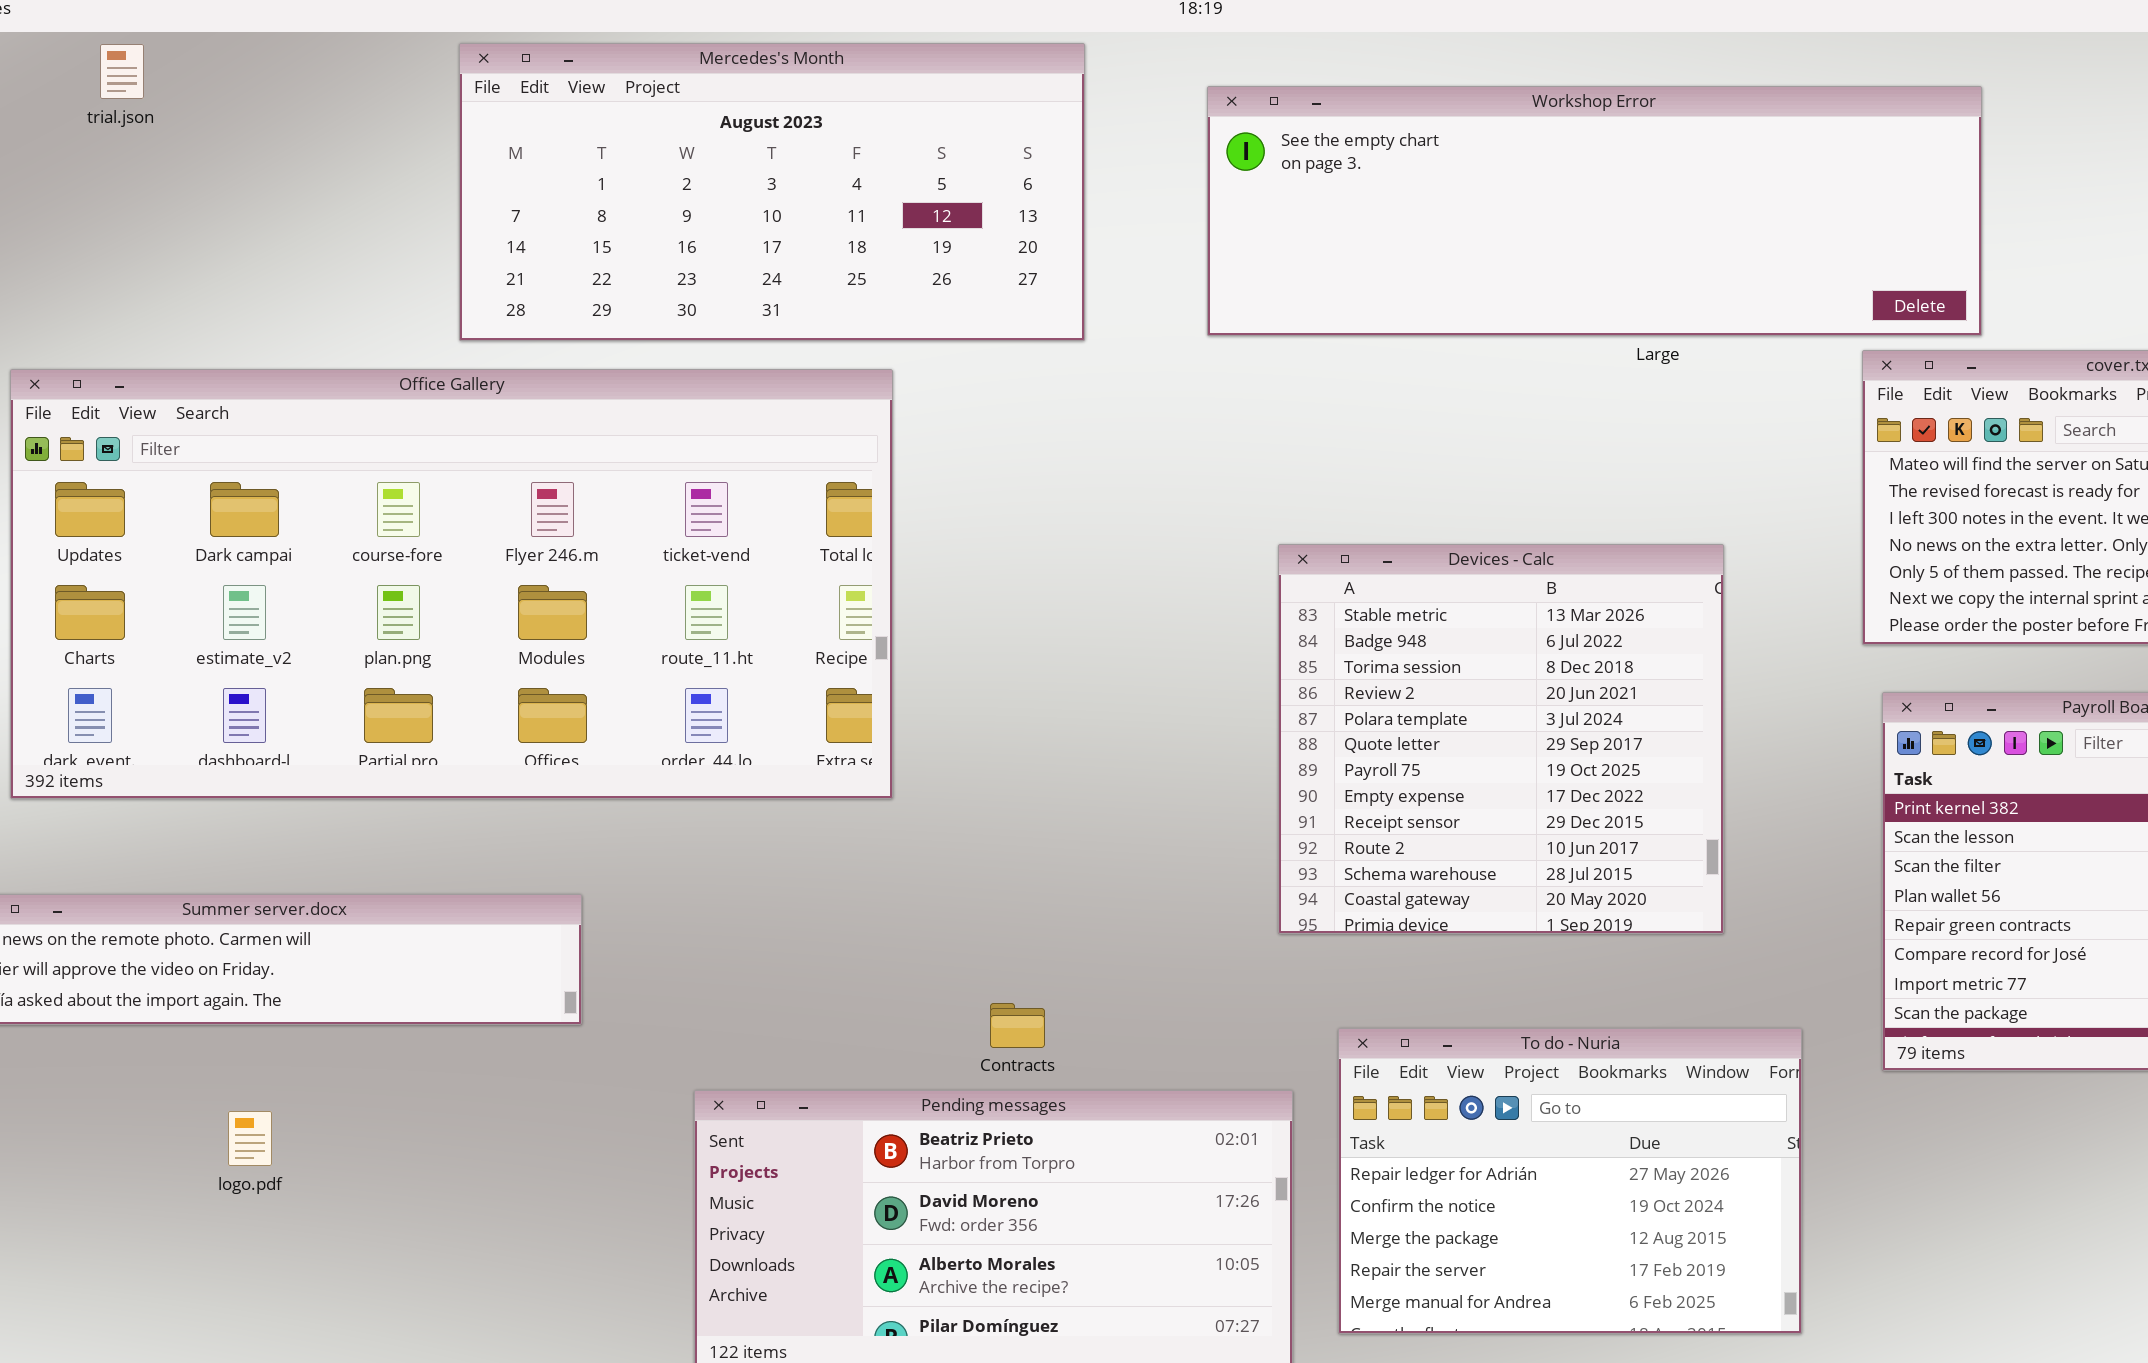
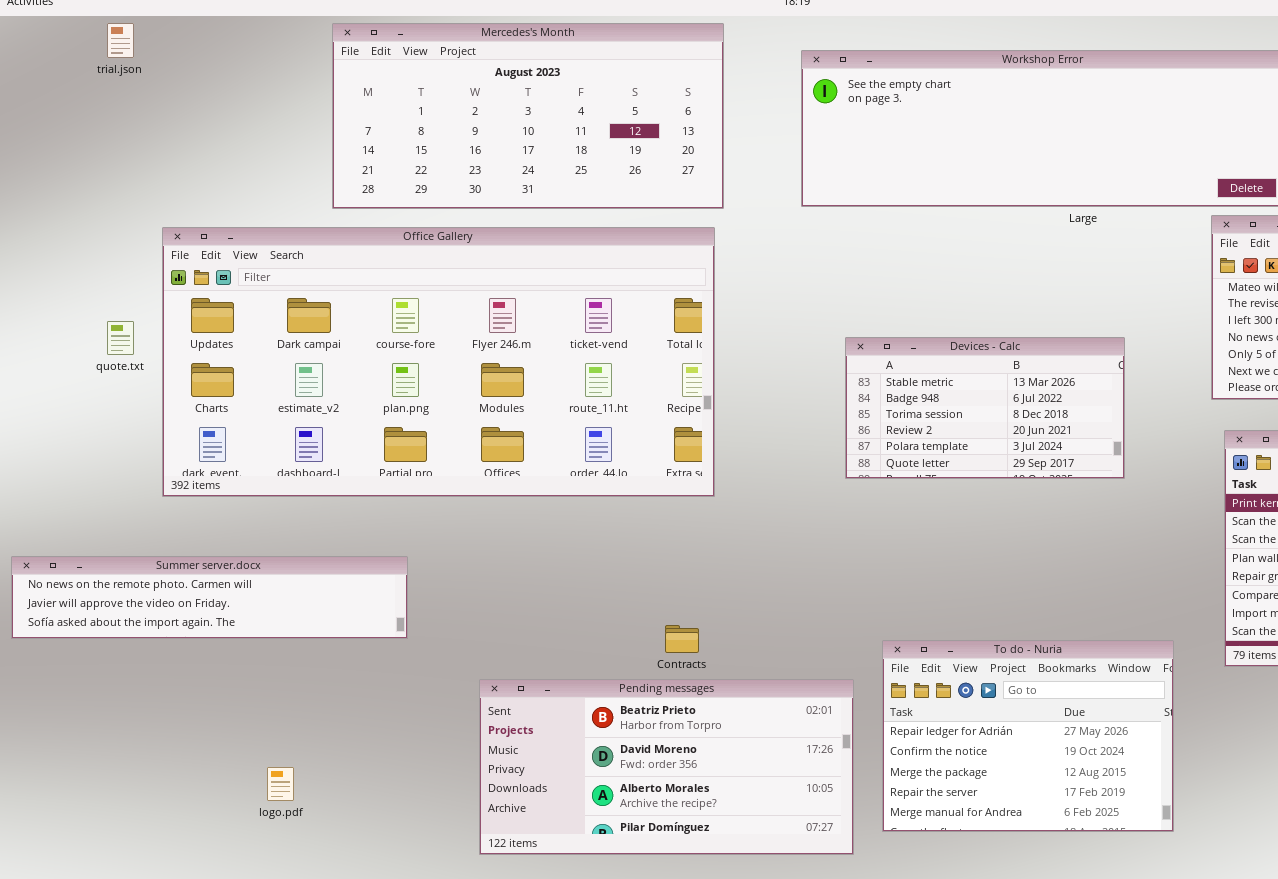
Office Gallery: [10,369,893,799] -> [162,227,715,497], moved
Devices - Calc: [1278,544,1724,934] -> [845,337,1125,479], resized
logo.pdf: [228,1111,272,1166] -> [267,767,294,801], moved

